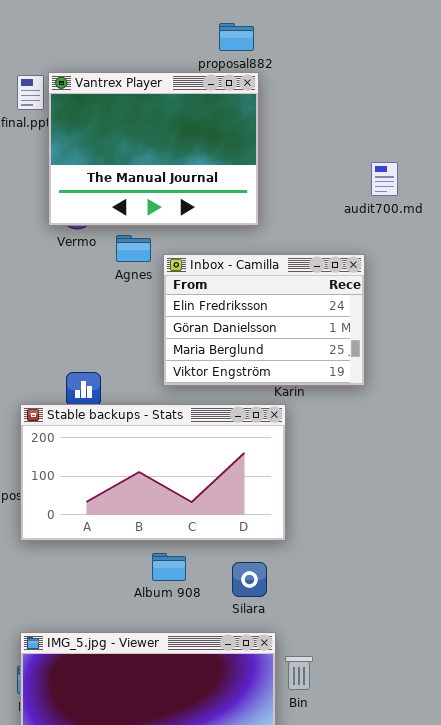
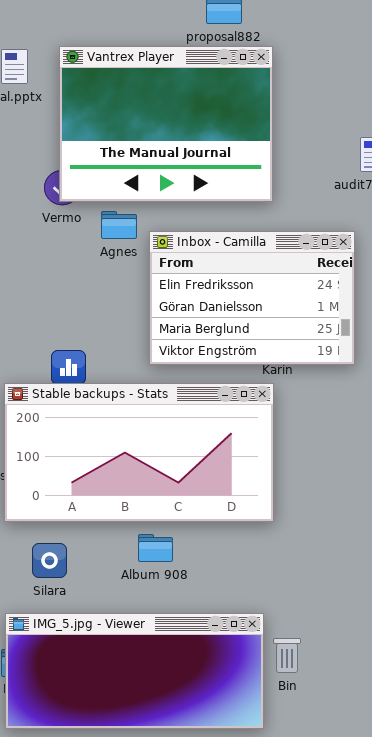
Vantrex Player: [48,72,259,226] -> [59,46,273,202], moved
Silara: [232,562,267,597] -> [32,543,67,578], moved

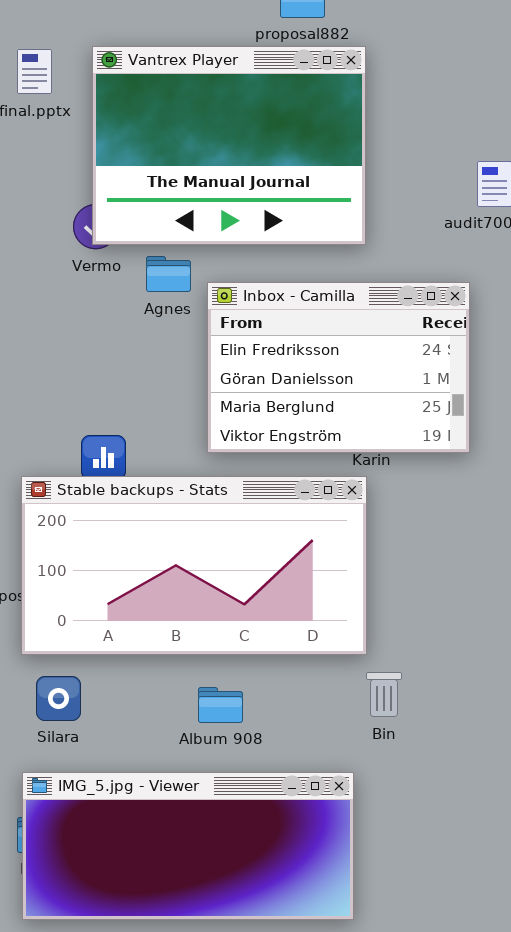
Album 908: [138,534,173,562] -> [198,687,243,723], moved
Silara: [32,543,67,578] -> [36,676,81,721], moved
Bin: [273,638,301,673] -> [366,672,402,717], moved

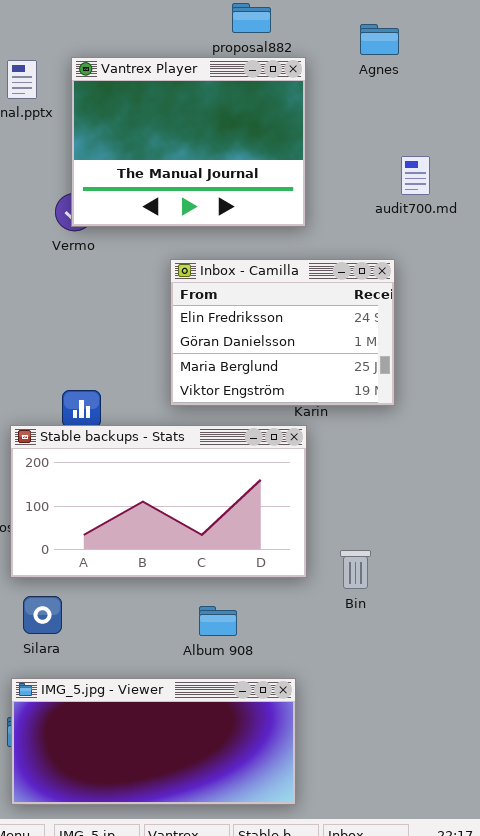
Agnes: [146,256,191,292] -> [360,24,399,55], moved
Bin: [366,672,402,717] -> [340,550,371,589], moved
Album 908: [198,687,243,723] -> [199,606,237,636], moved

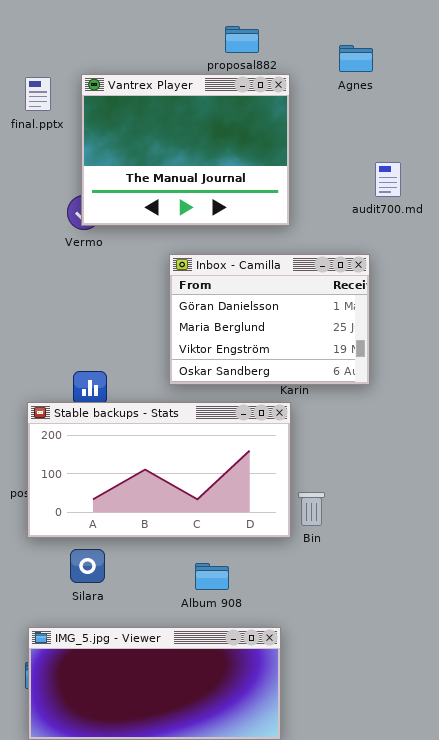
Inbox - Camilla: [170,259,395,406] -> [169,254,370,385], scrolled down 1 row
Bin: [340,550,371,589] -> [298,492,325,526], moved
Silara: [23,596,62,634] -> [70,549,105,583], moved

